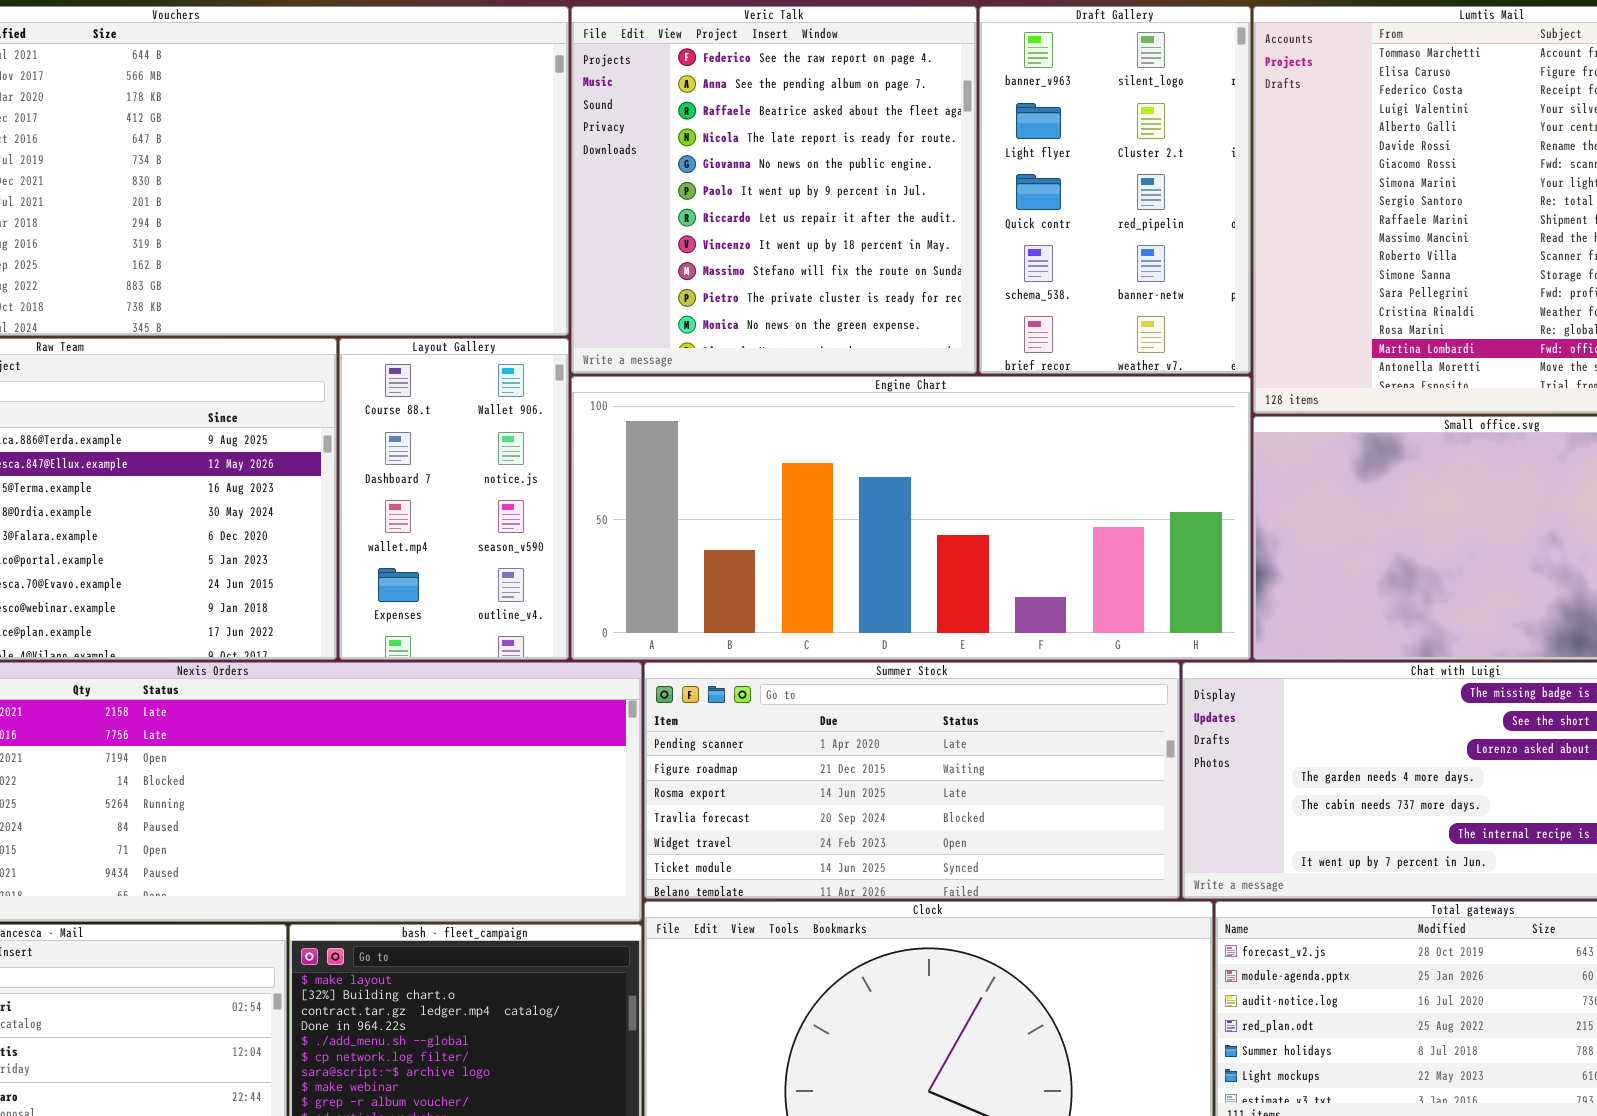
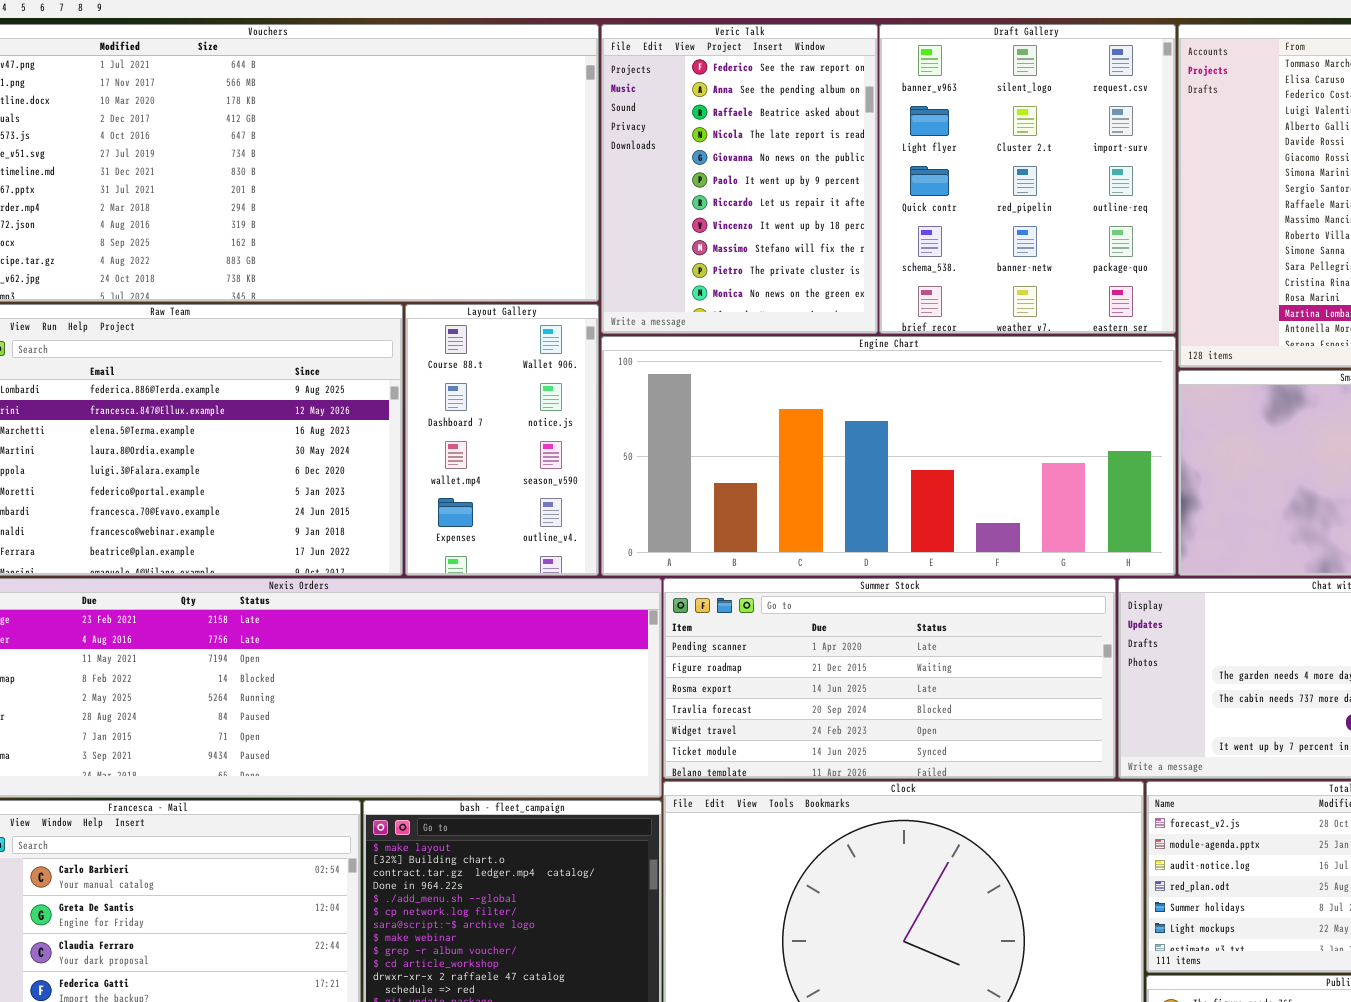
Veric Talk: [571,6,977,374] -> [601,24,878,334], resized
Draft Gallery: [979,6,1251,374] -> [879,24,1176,334], resized

